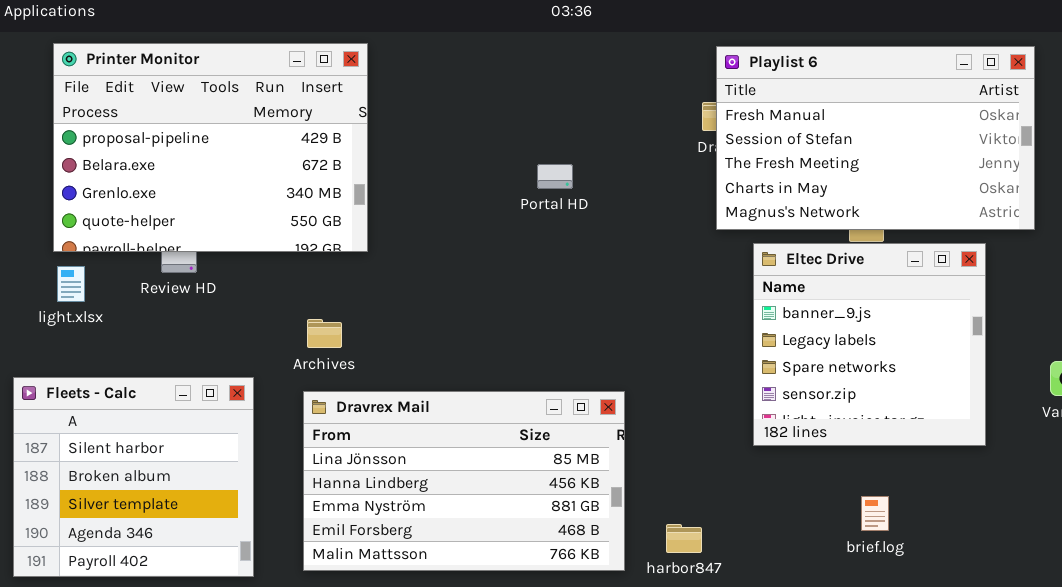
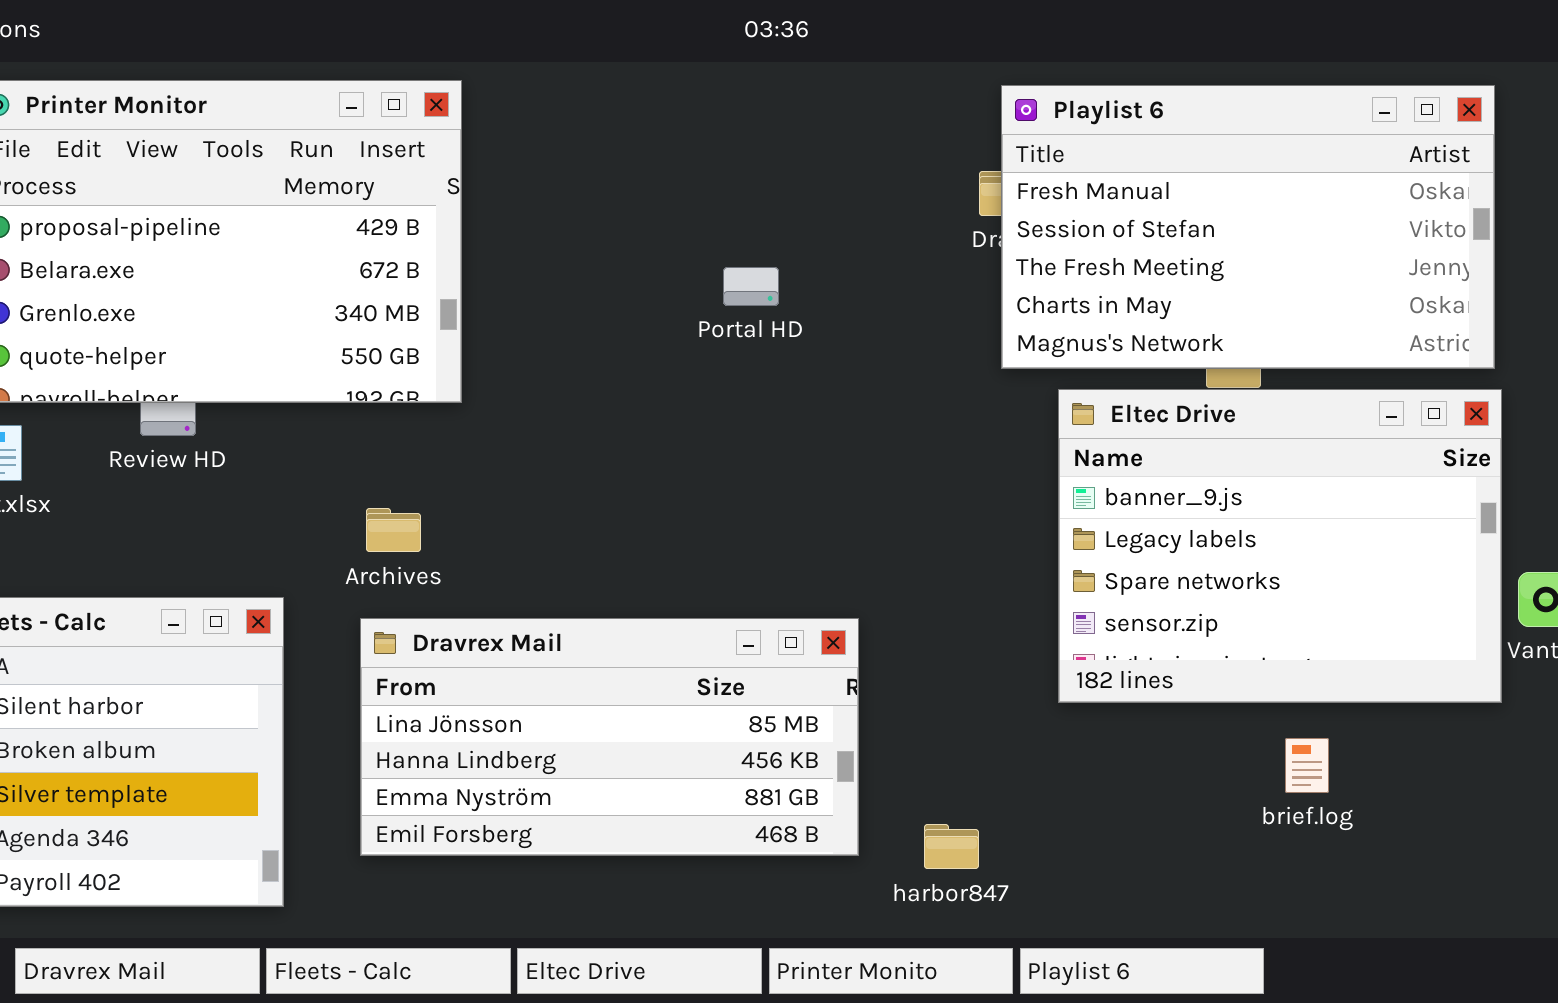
Eltec Drive: [753,243,986,446] -> [1058,389,1502,703], resized
Dravrex Mail: [303,391,625,571] -> [360,618,859,856], resized
brief.log: [861,496,889,531] -> [1285,738,1329,793], moved

